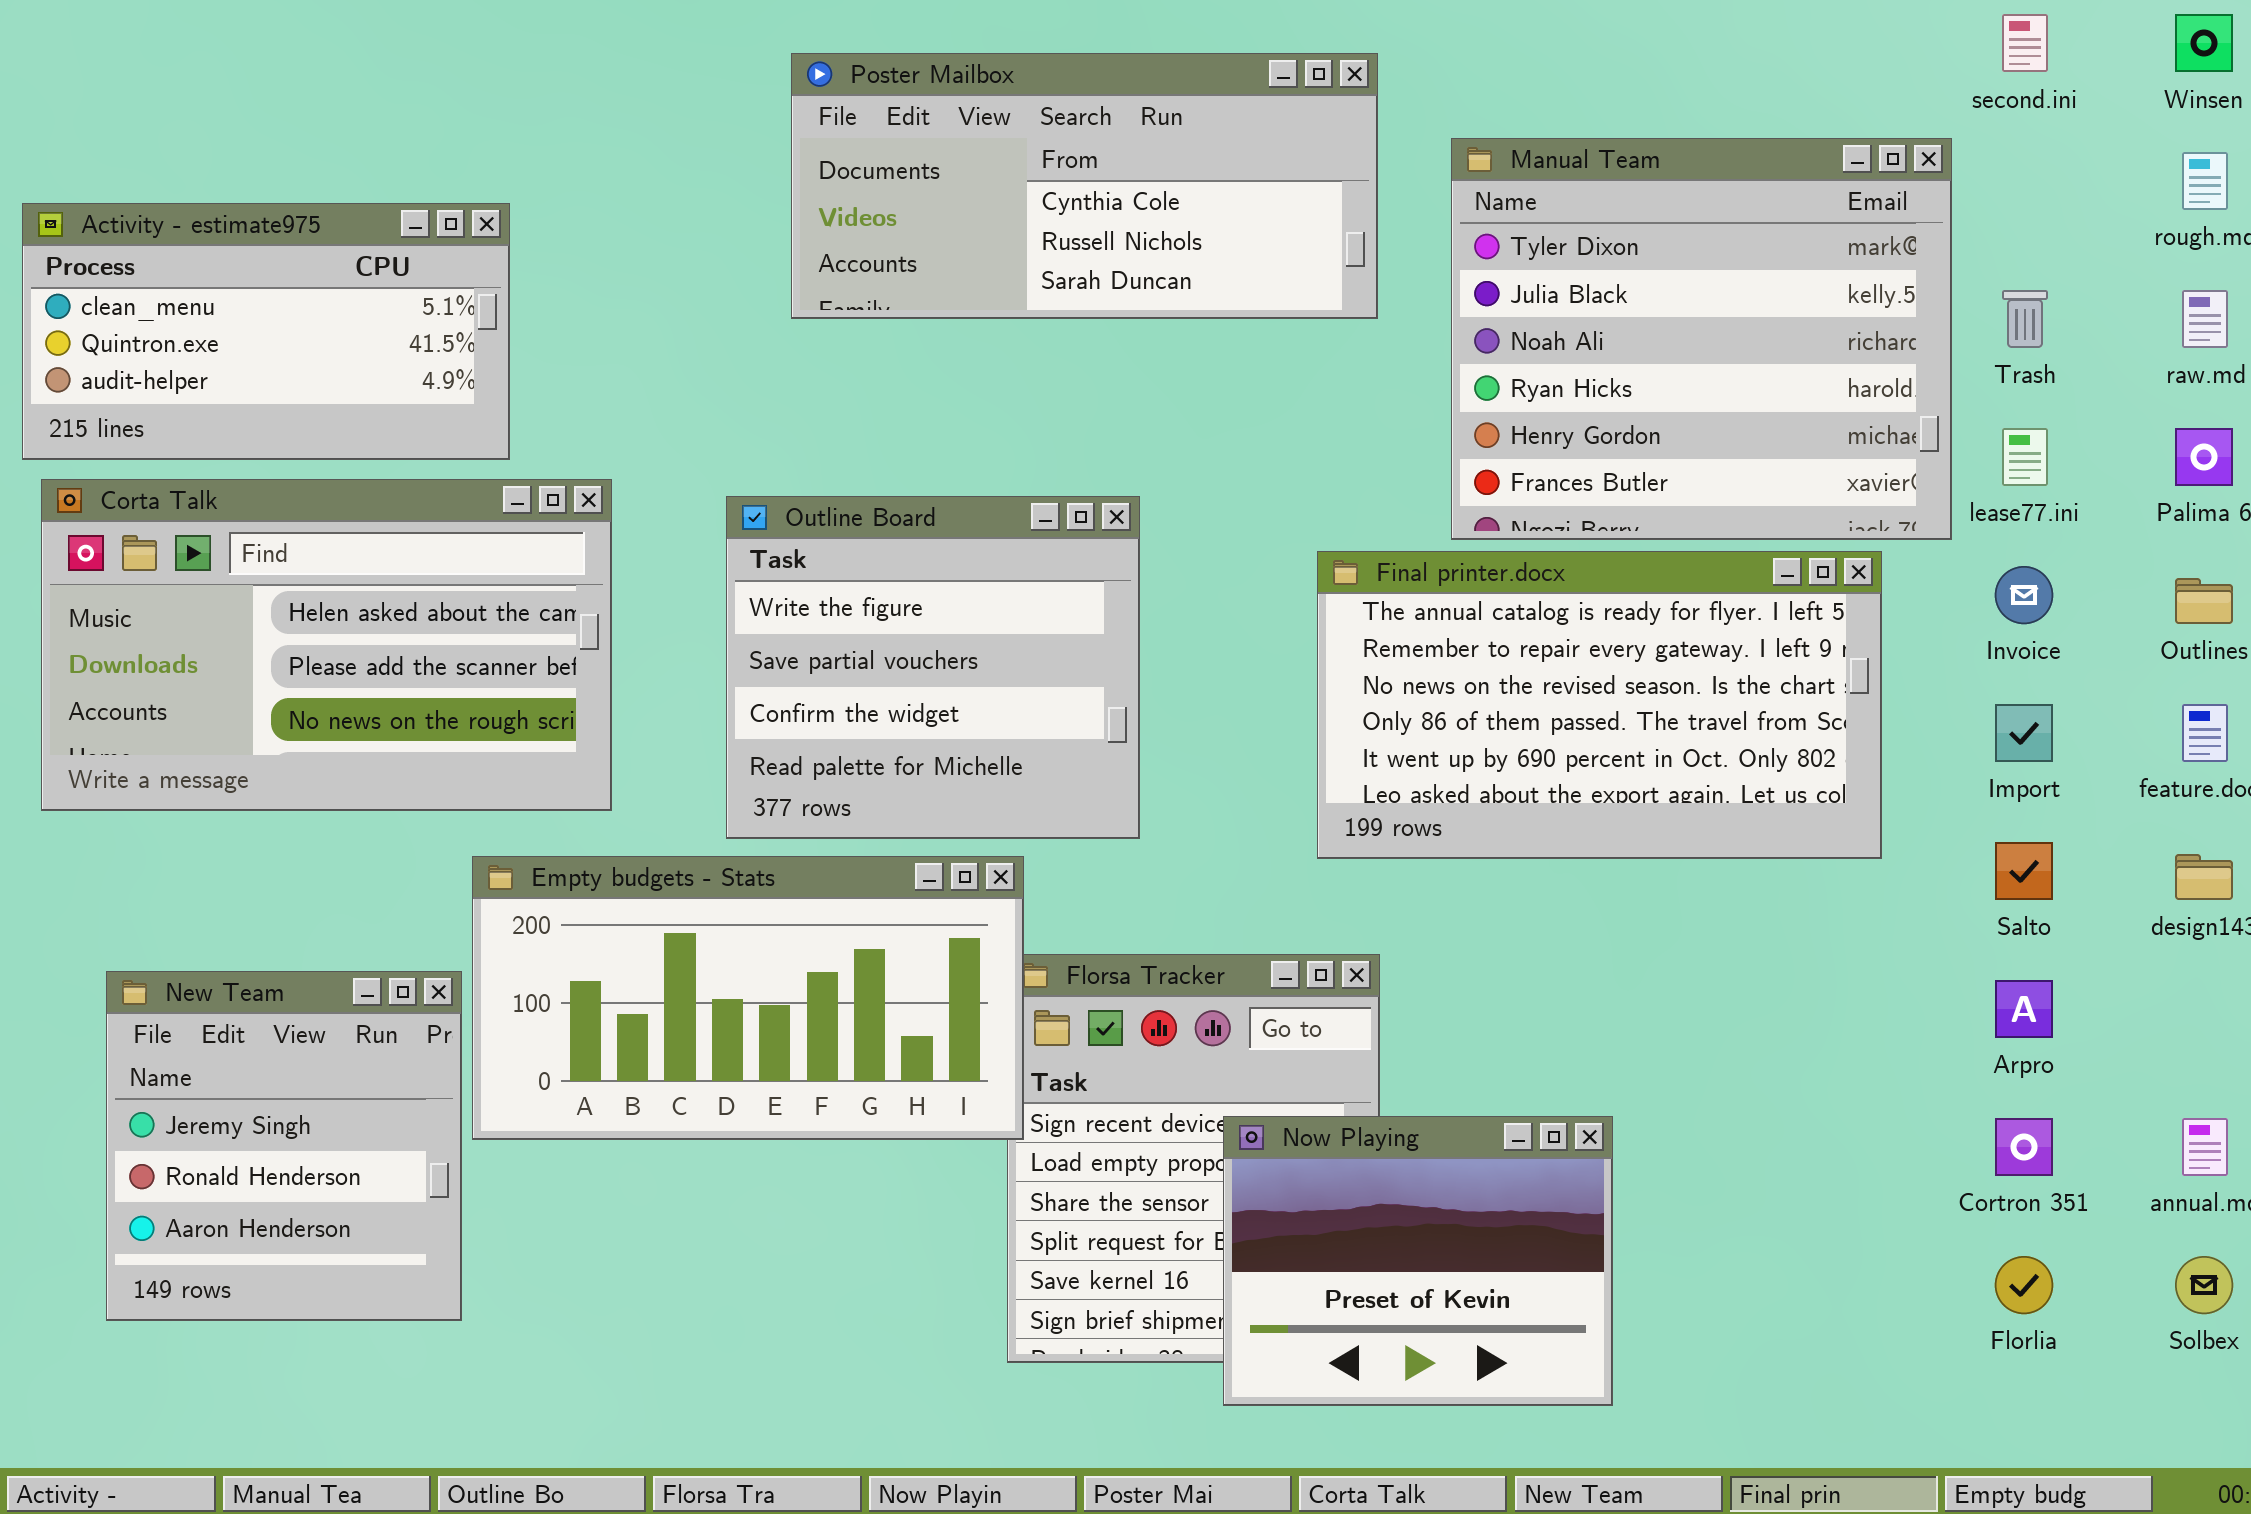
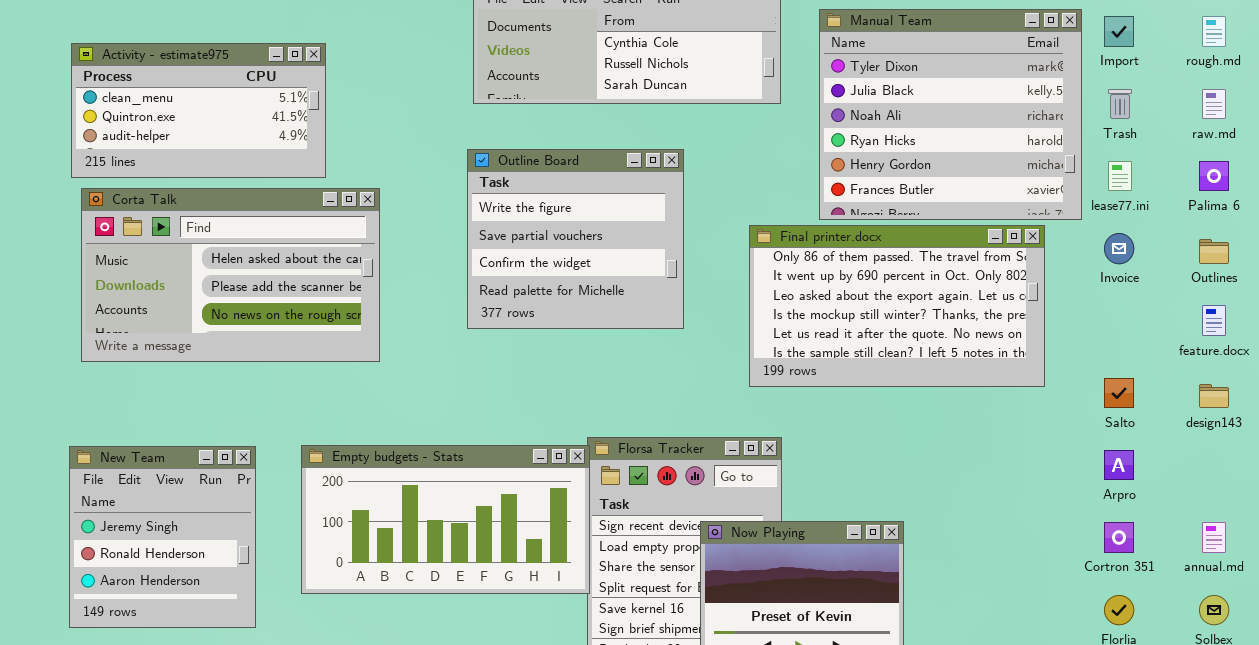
Outline Board: [726,496,1140,839] -> [467,149,684,329], moved
Final printer.docx: [1317,551,1882,859] -> [749,225,1045,387], scrolled down 3 rows
Import: [1995,704,2053,762] -> [1104,16,1134,47], moved
Empty budgets - Stats: [472,856,1024,1140] -> [301,445,590,594], moved
New Team: [106,971,462,1321] -> [69,446,256,628], moved

